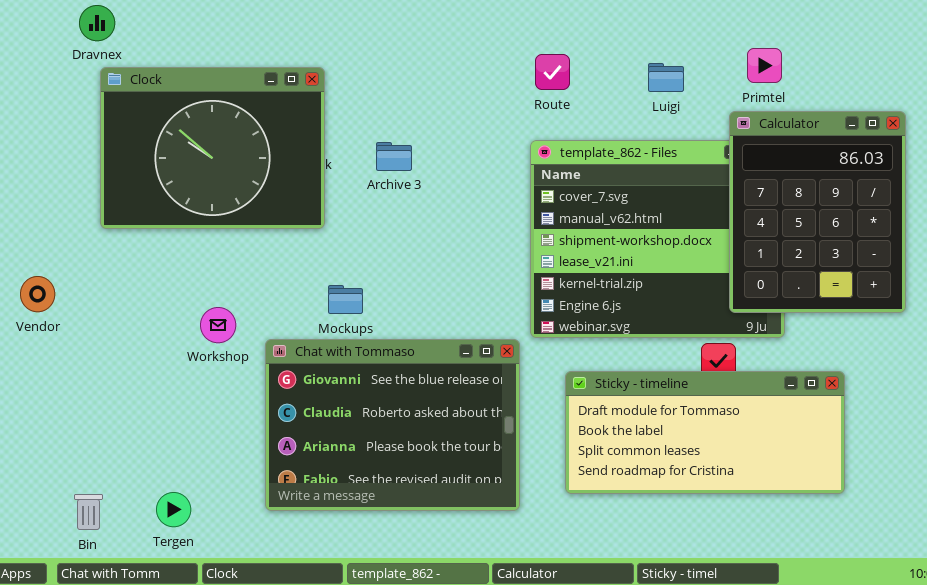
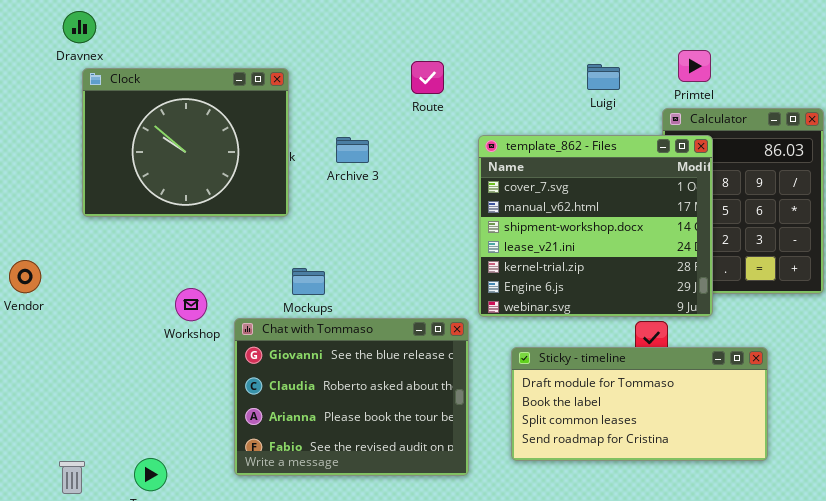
Route: [535,54,570,90] -> [411,61,444,94], moved
template_862 - Files: [530,140,785,338] -> [478,135,713,317], raised

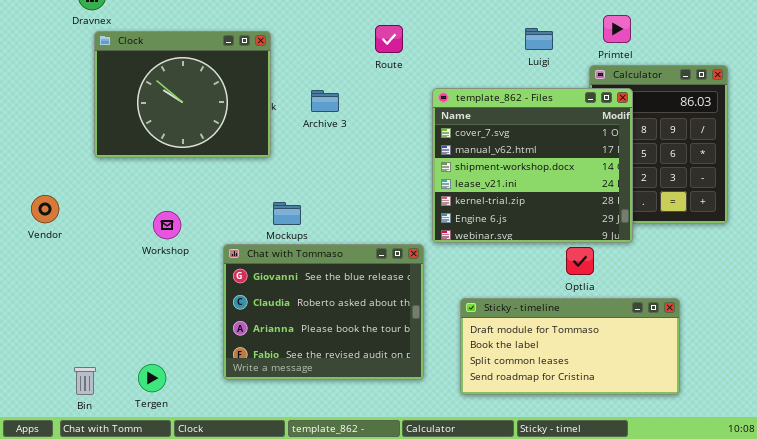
Workshop: [175,288,207,321] -> [153,211,181,239], moved
Sticky - timeline: [511,347,768,461] -> [460,298,680,395], moved

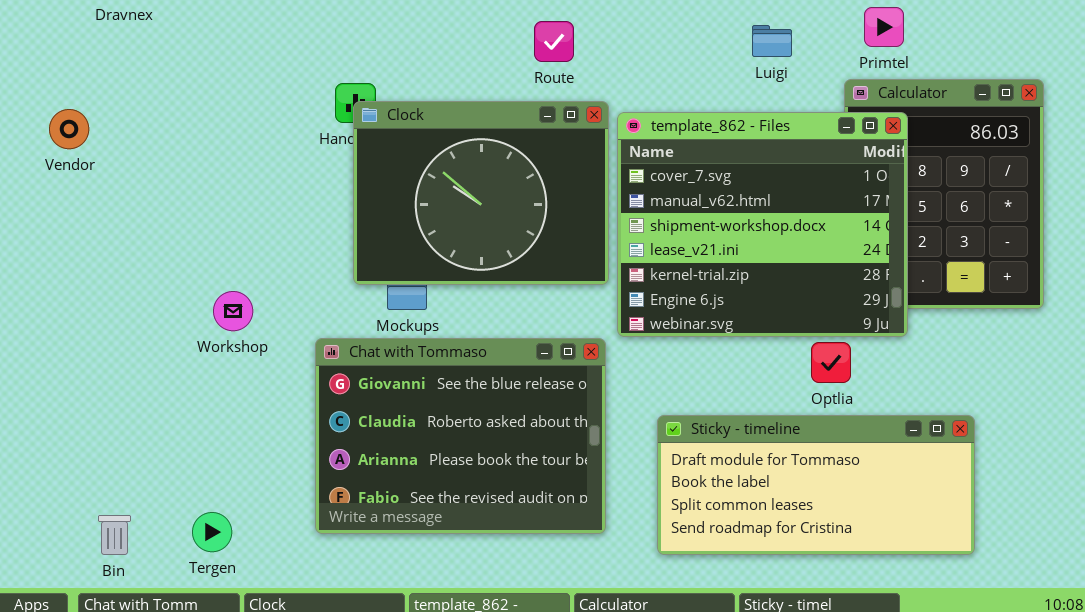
Clock: [94,31,271,158] -> [353,101,609,285], moved
Vendor: [31,195,59,223] -> [49,109,89,149], moved

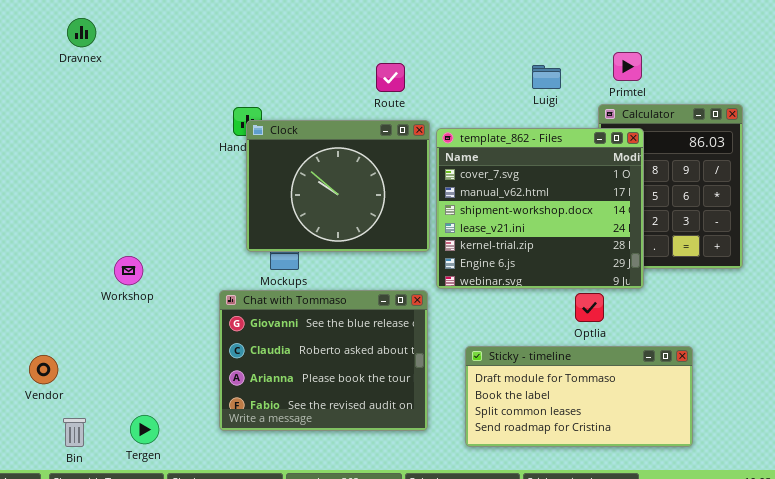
Vendor: [49,109,89,149] -> [29,355,58,384], moved
Workshop: [213,291,253,331] -> [114,256,143,285], moved

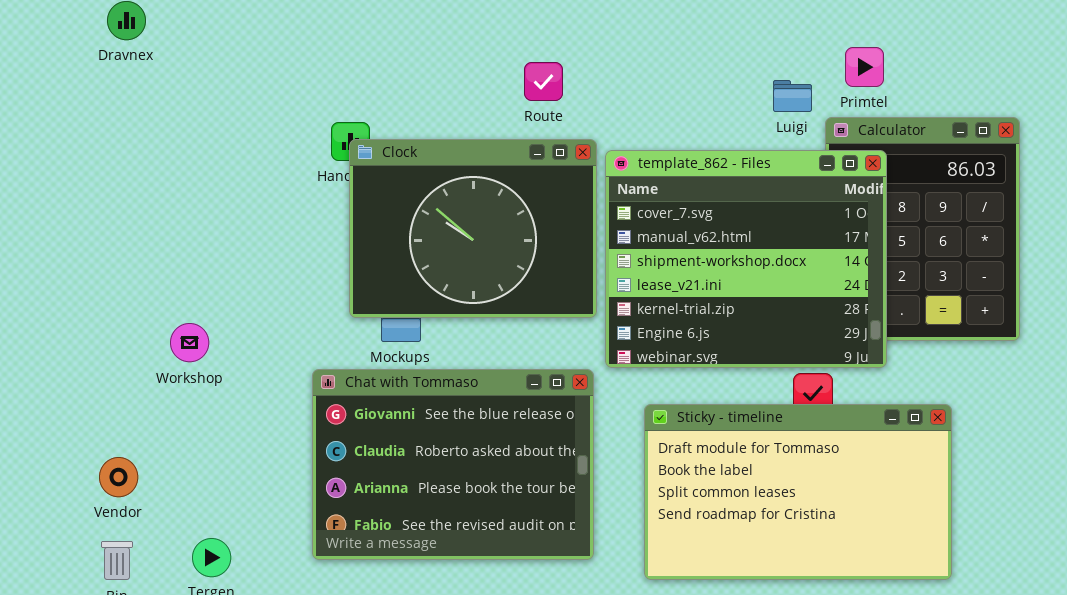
Luigi: [532,65,561,89] -> [773,80,812,112], moved
Sticky - timeline: [465,346,693,447] -> [644,404,952,580], resized
Vendor: [29,355,58,384] -> [99,457,138,497], moved

